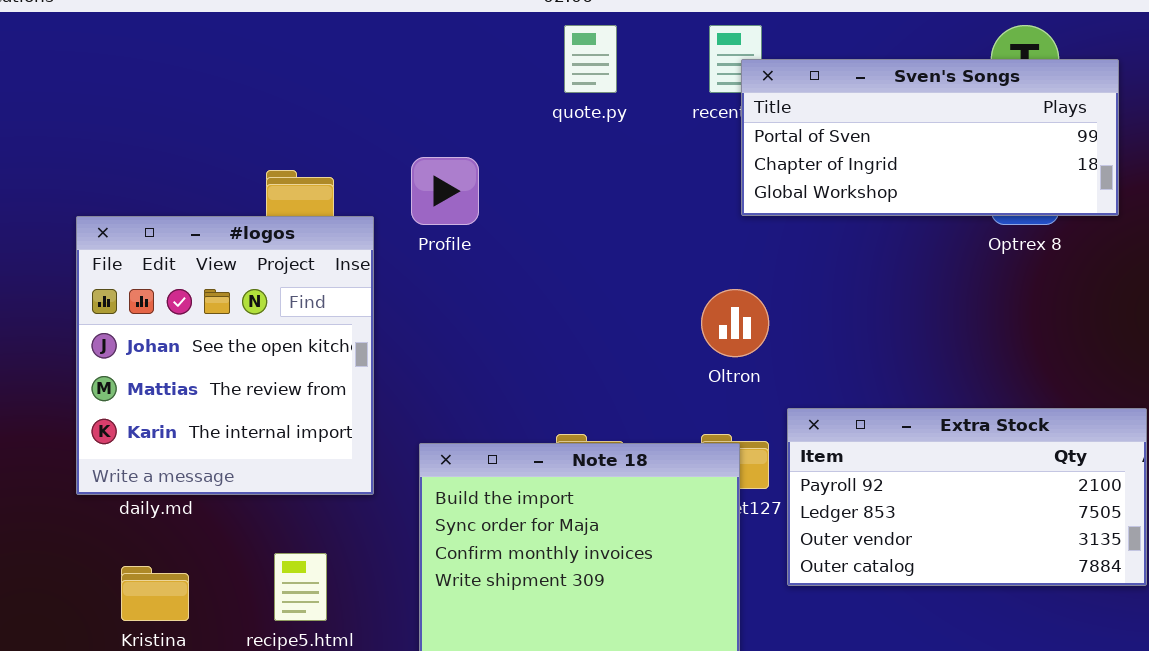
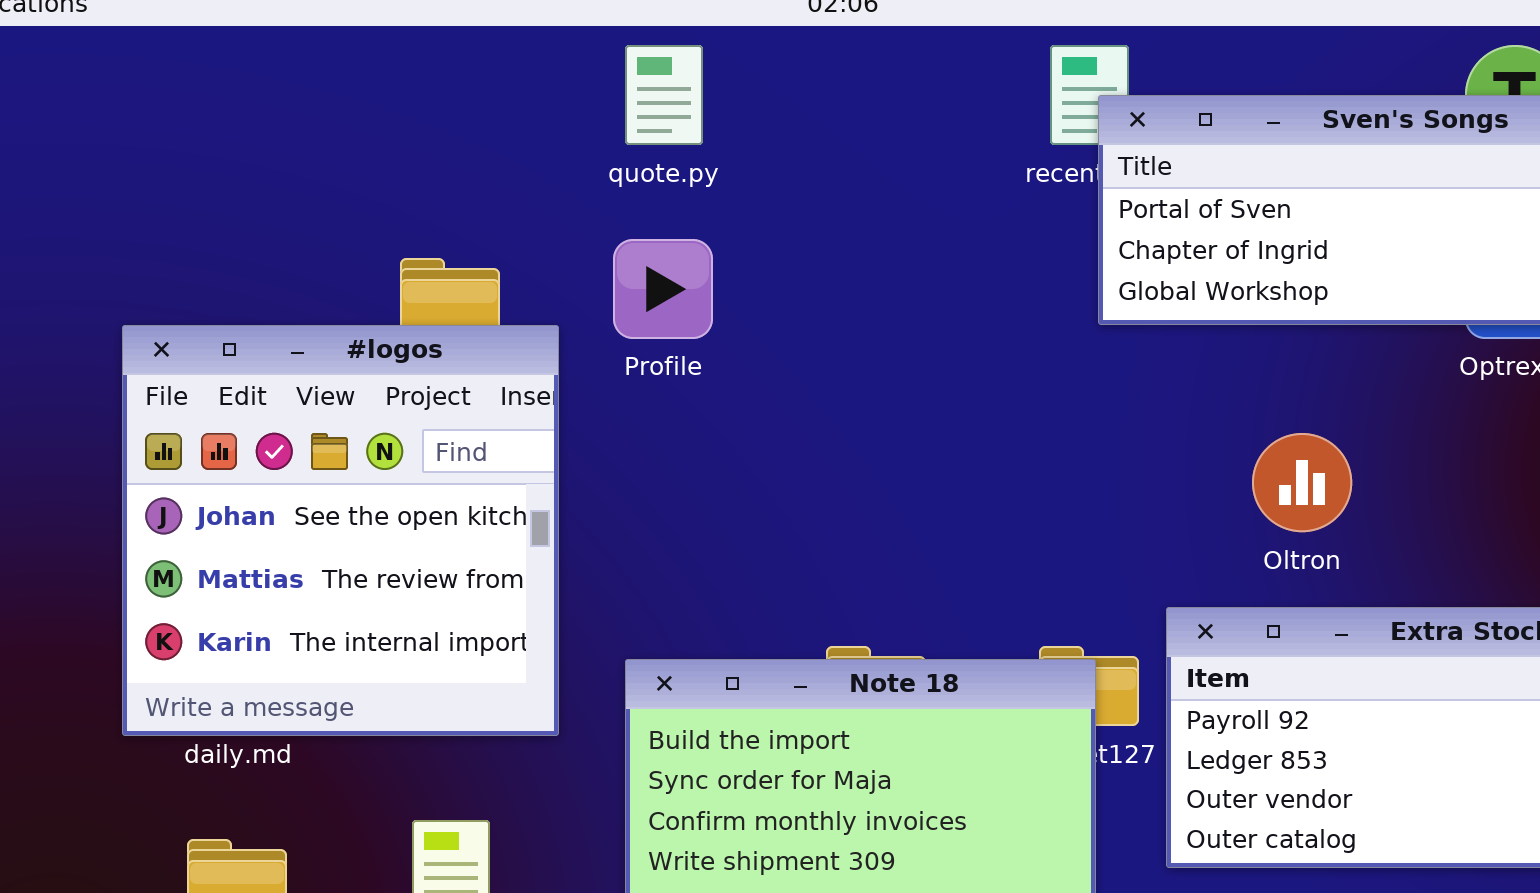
quote.py: [564,25,617,93] -> [625,45,703,145], moved
Oltron: [701,289,769,357] -> [1252,433,1352,532], moved

